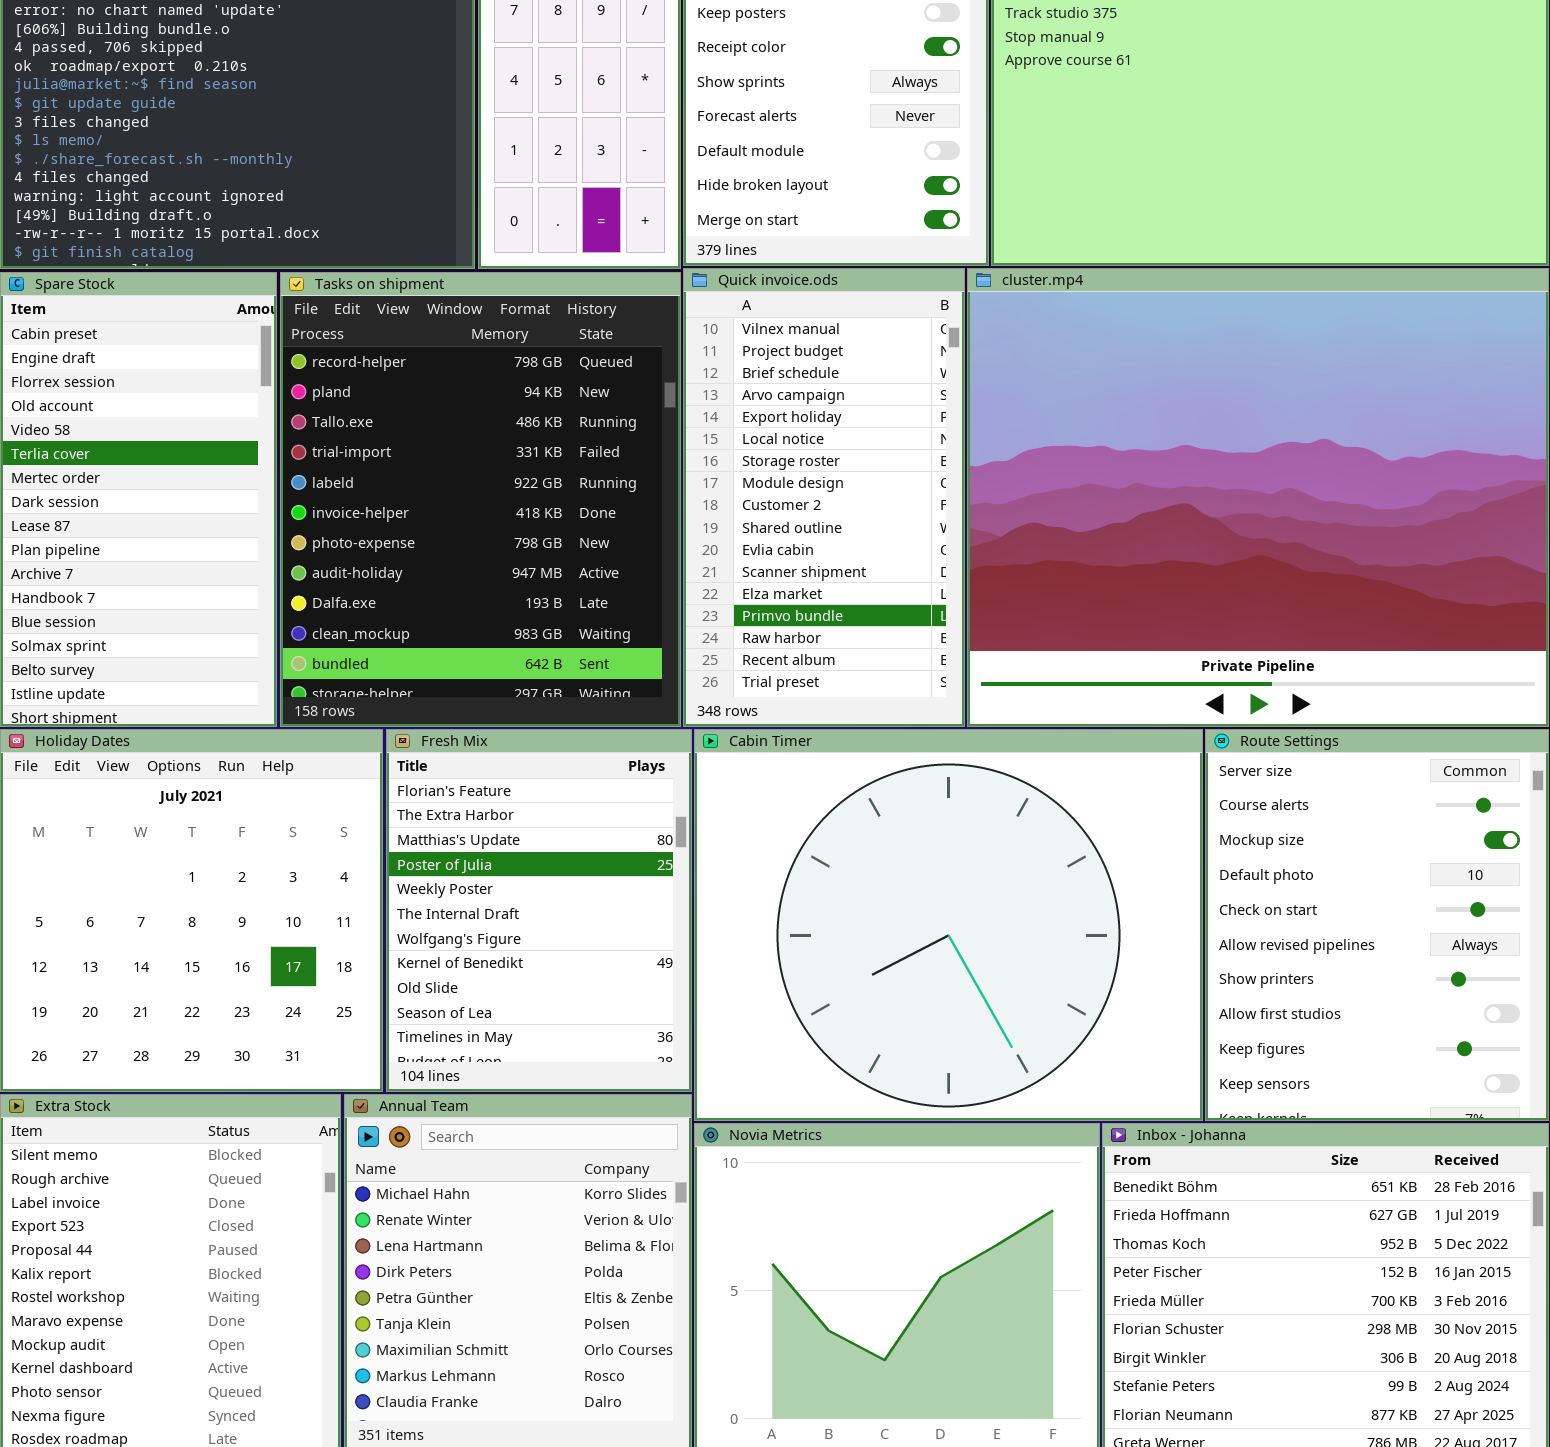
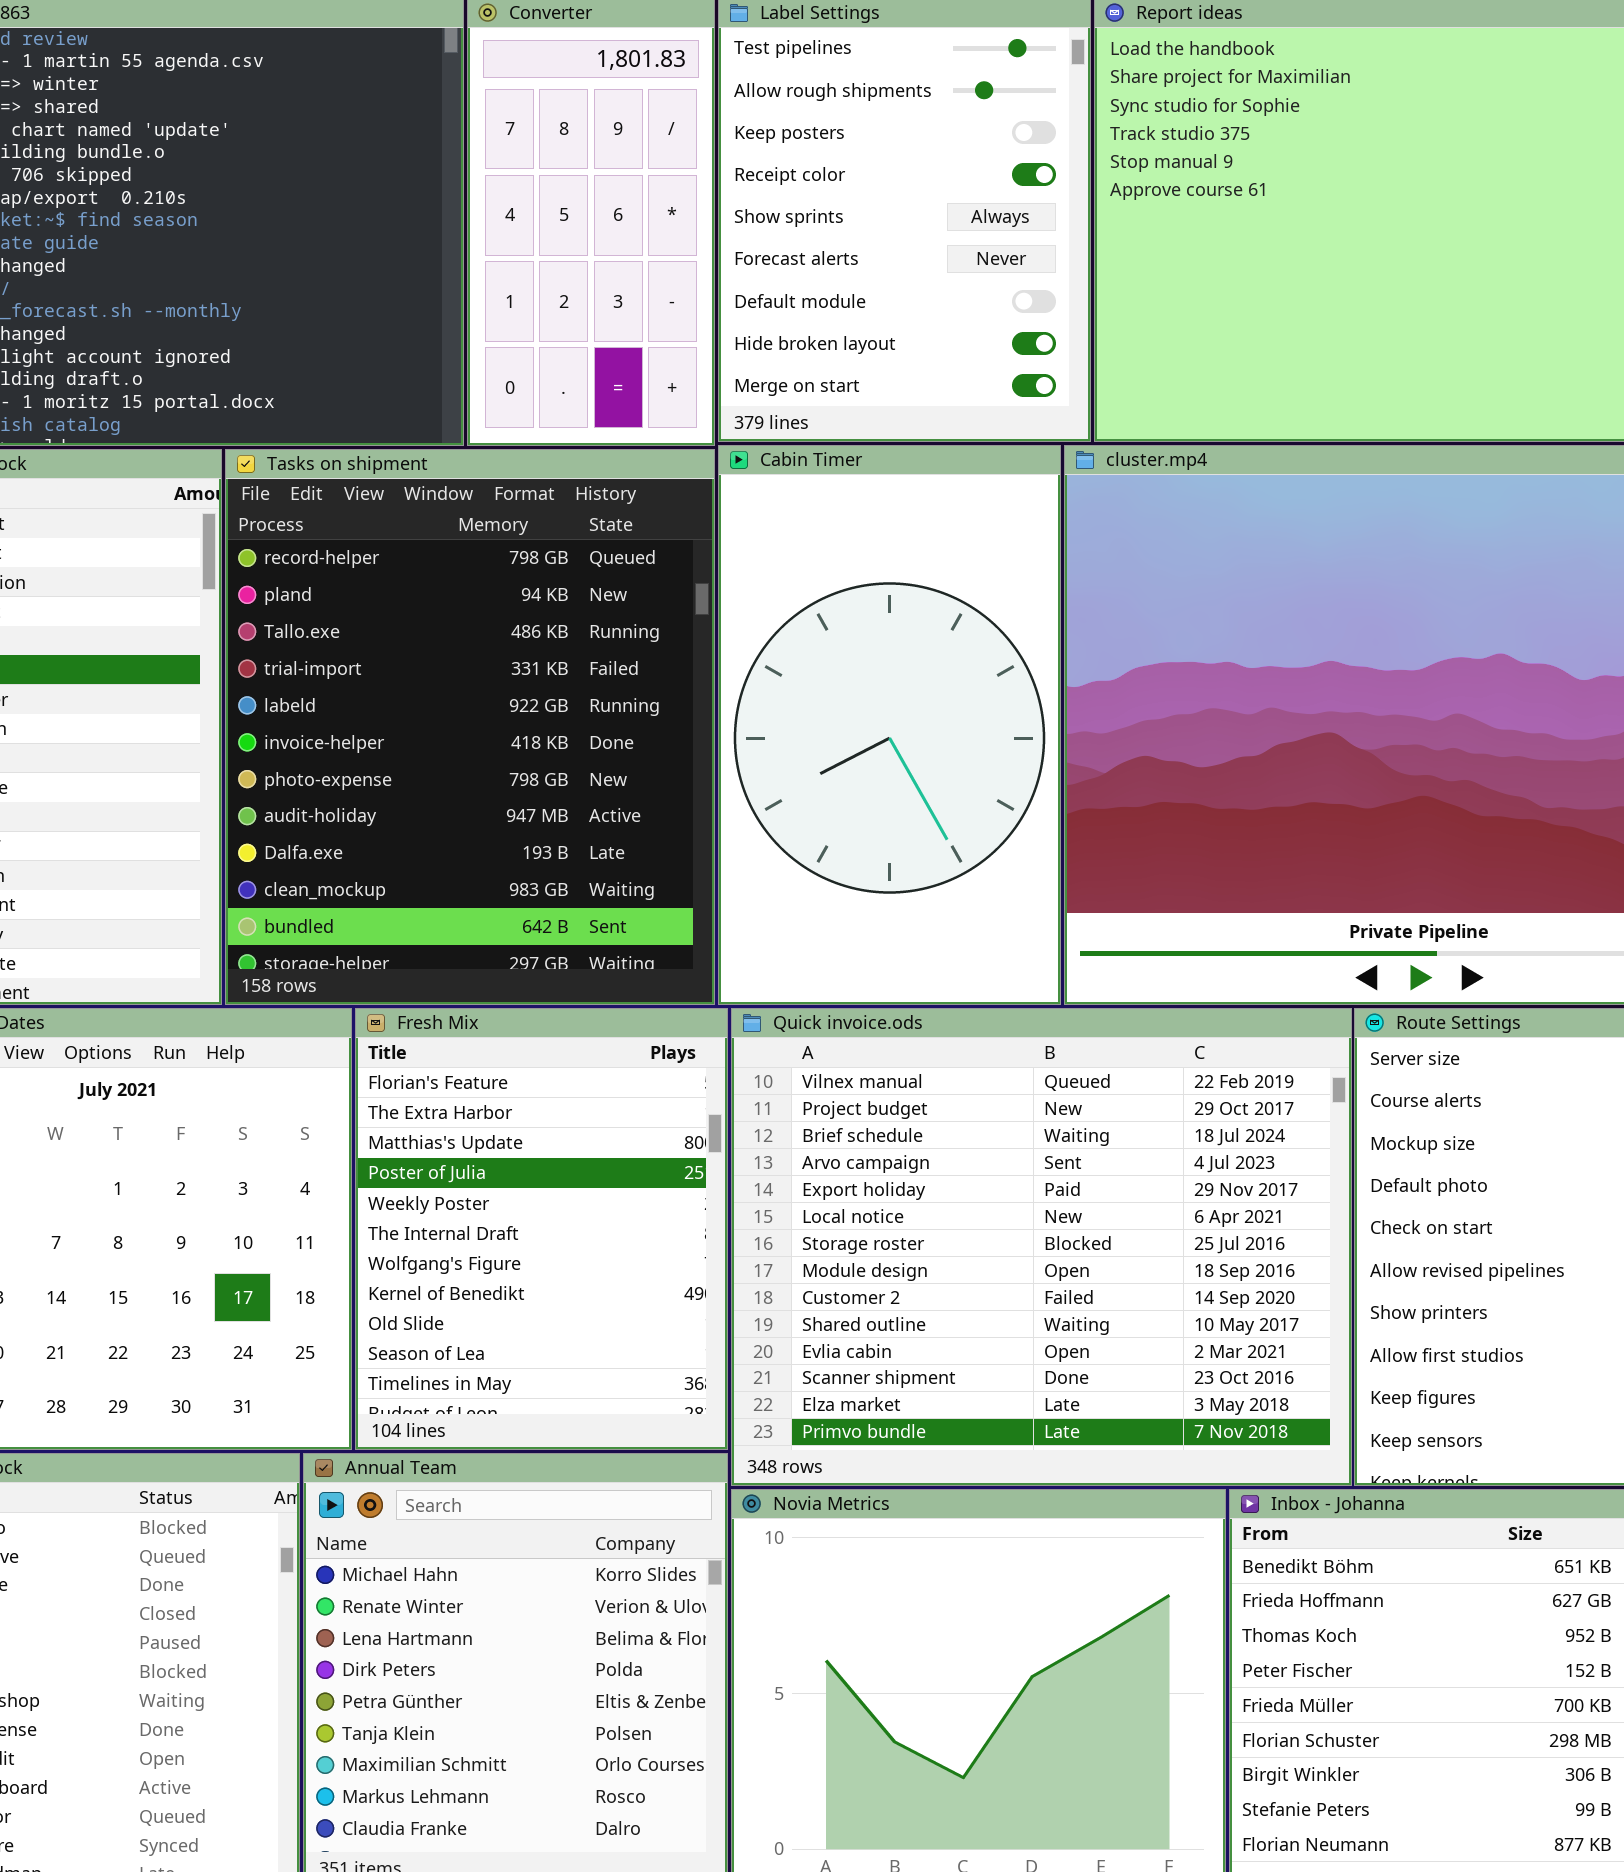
Quick invoice.ods: [683,268,965,727] -> [731,1008,1352,1486], moved, resized
Cabin Timer: [694,729,1203,1121] -> [718,445,1061,1005], moved, resized

